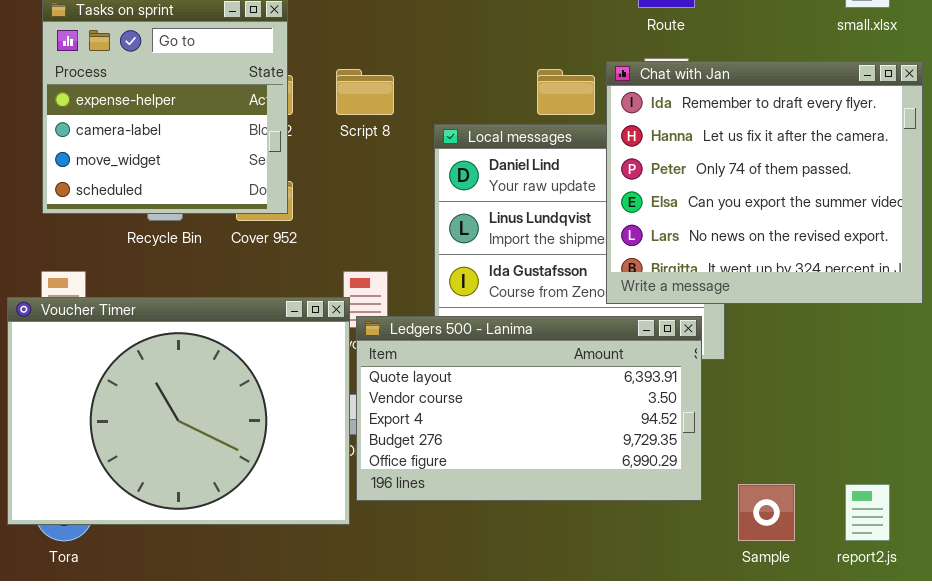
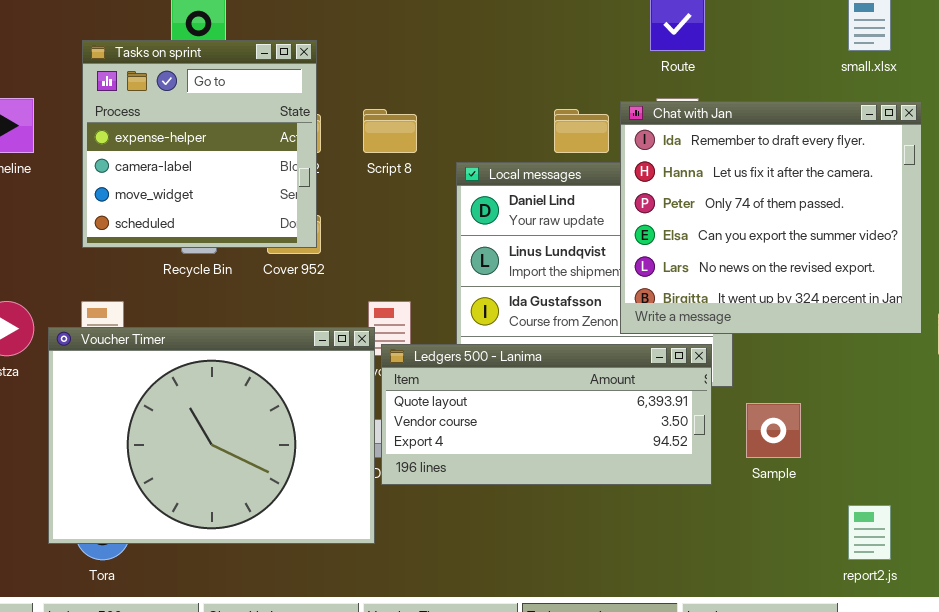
Ledgers 500 - Lanima: [356,316,702,501] -> [381,344,712,485], resized
Sample: [738,484,795,541] -> [746,403,801,458], moved

